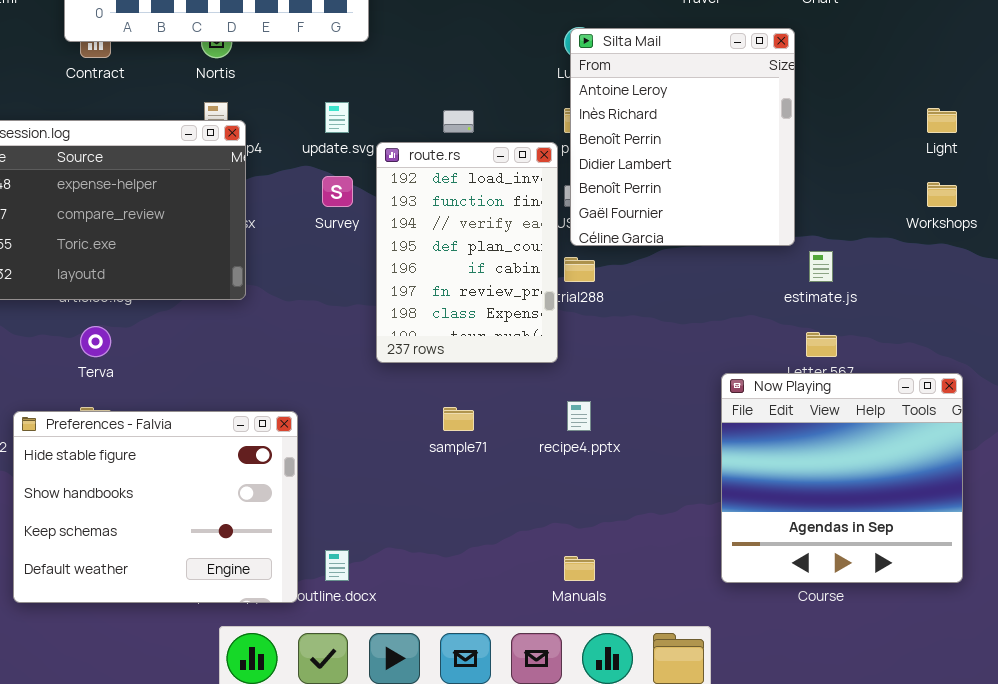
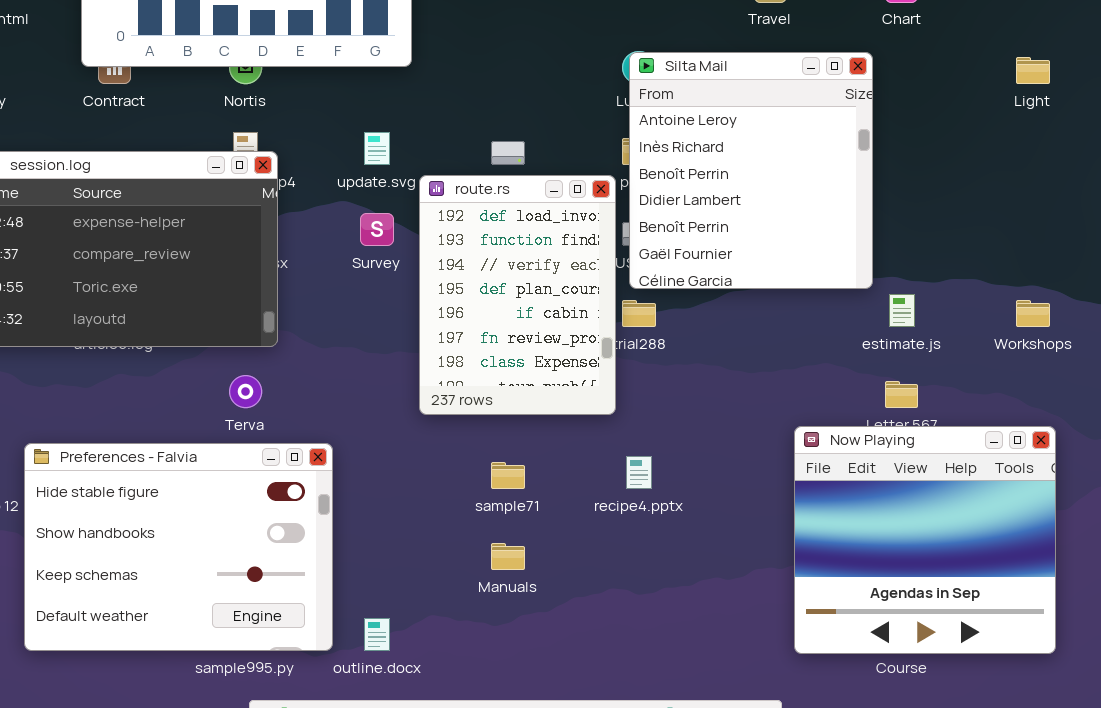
Light: [927,108,957,133] -> [1016,57,1050,84], moved
Workshops: [927,182,957,207] -> [1016,300,1050,327], moved
Terva: [80,326,111,357] -> [229,375,262,408], moved
Preferences - Falvia: [13,411,298,603] -> [24,443,333,651], moved
Manuals: [564,556,595,581] -> [491,543,525,570], moved

